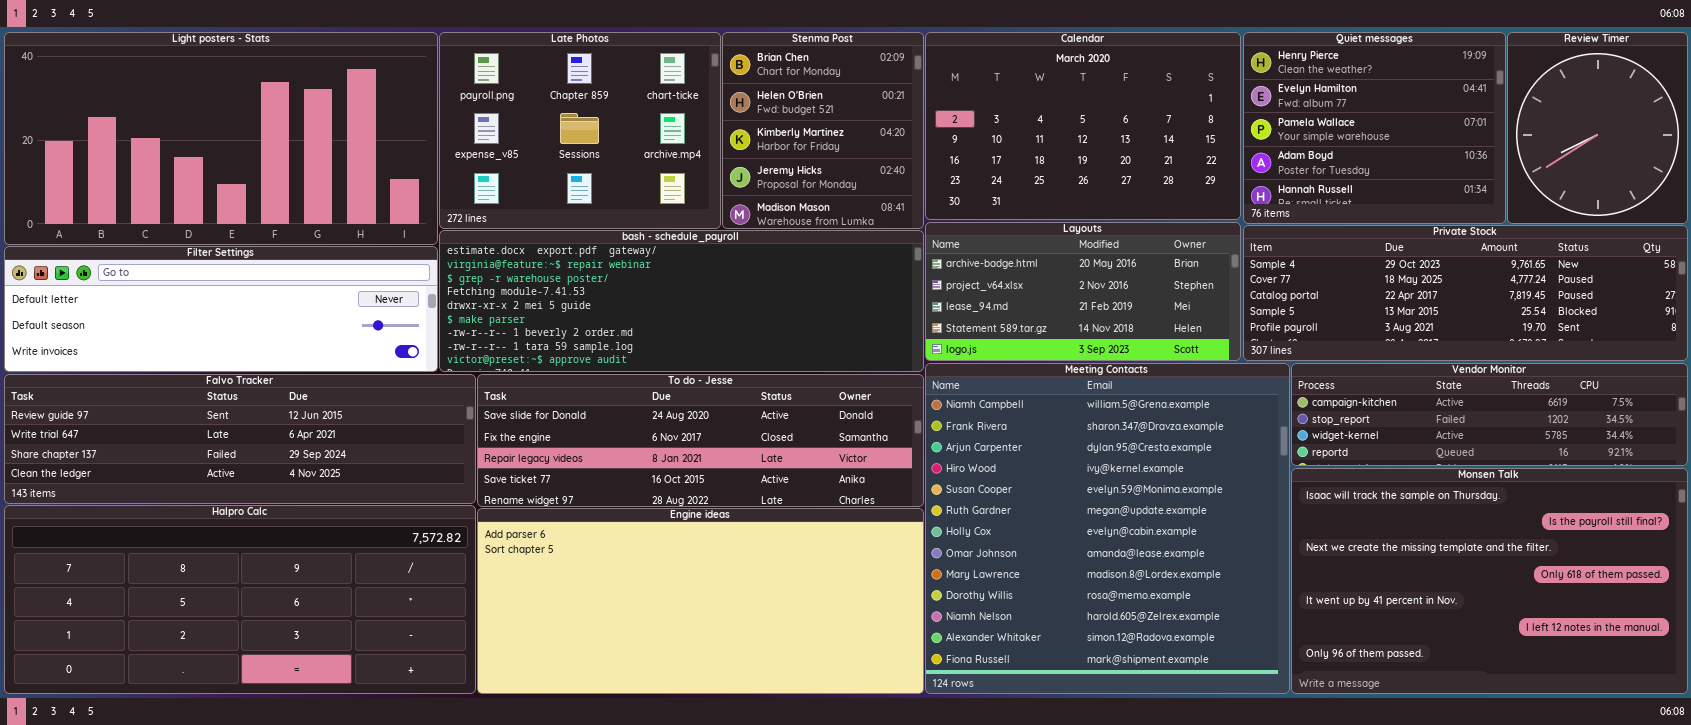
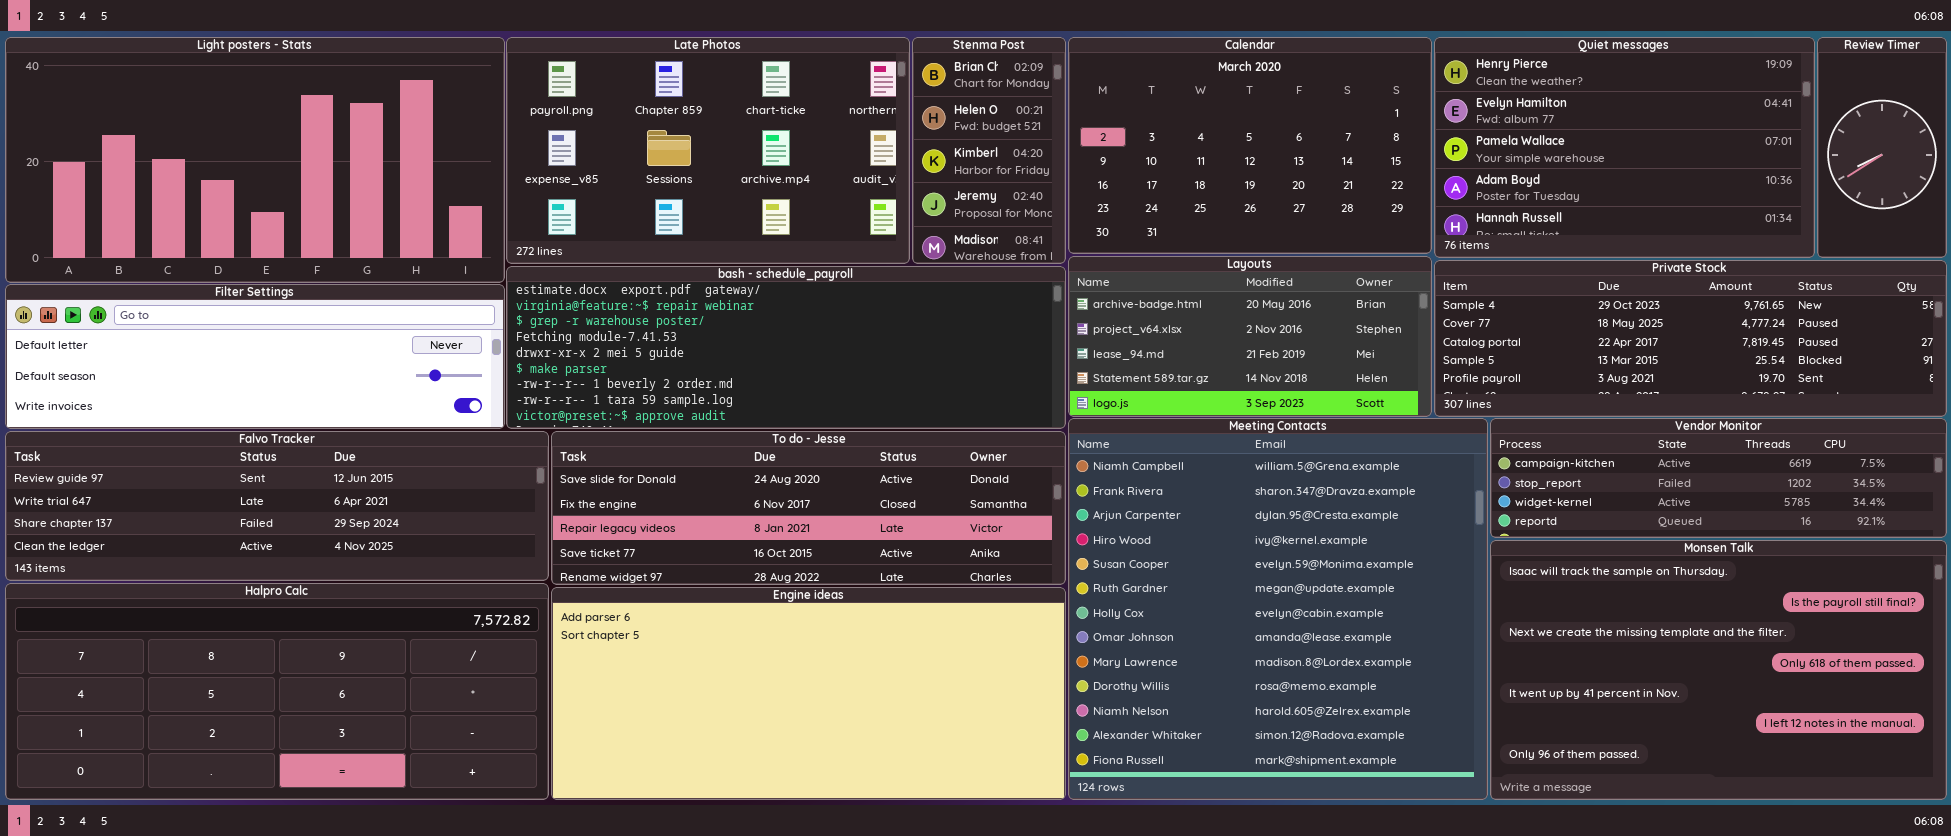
Late Photos: [439,32,721,229] -> [506,37,910,264], resized
Stenma Post: [722,32,924,229] -> [912,37,1066,264], resized
Quiet messages: [1243,32,1506,224] -> [1434,37,1815,258], resized
Review Timer: [1507,32,1688,224] -> [1817,37,1947,258], resized

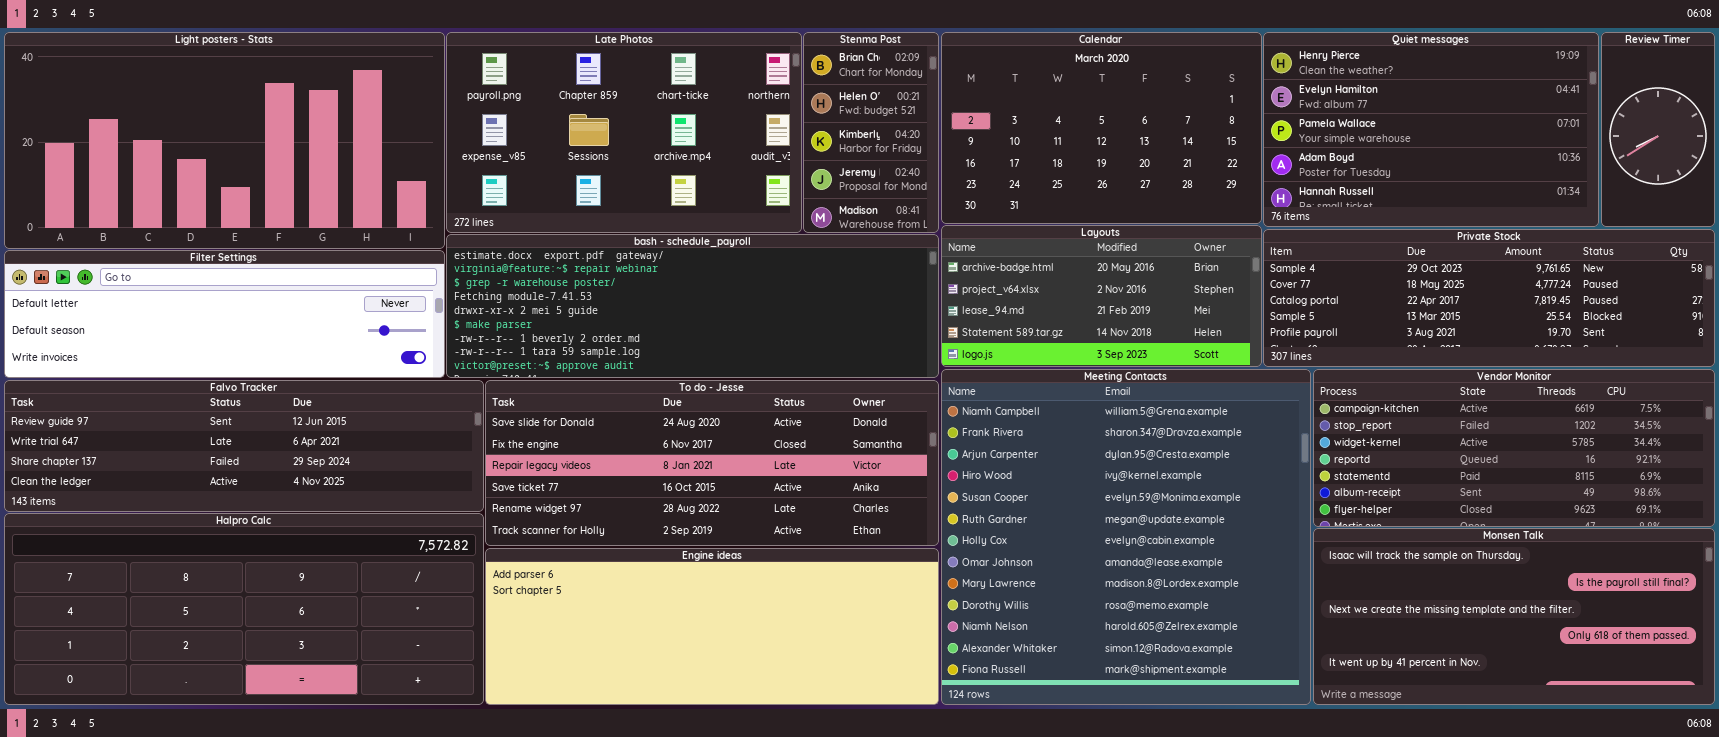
Vendor Monitor: [1490,418,1947,538] -> [1313,369,1715,527], resized
To do - Jesse: [551,431,1066,585] -> [485,380,939,546], resized
Monsen Talk: [1490,540,1947,800] -> [1313,528,1715,705], resized
Engine ideas: [551,587,1066,800] -> [485,548,939,705], resized

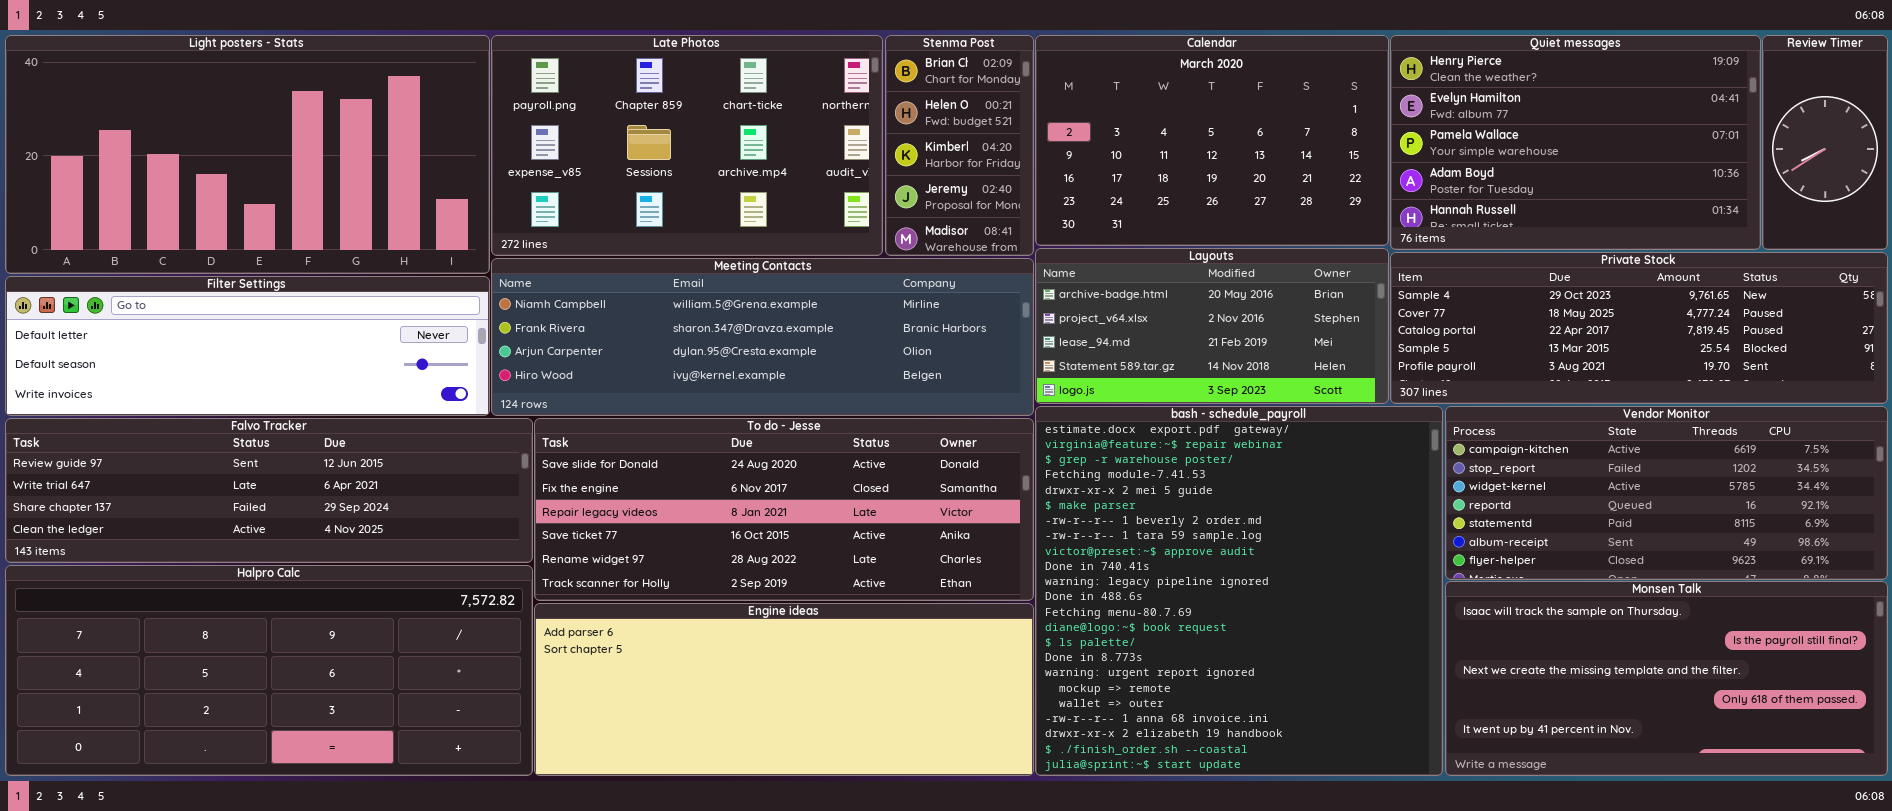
bash - schedule_payroll: [446,234,939,378] -> [1035,406,1443,776], moved, resized
Meeting Contacts: [941,369,1311,705] -> [491,258,1034,416], moved, resized

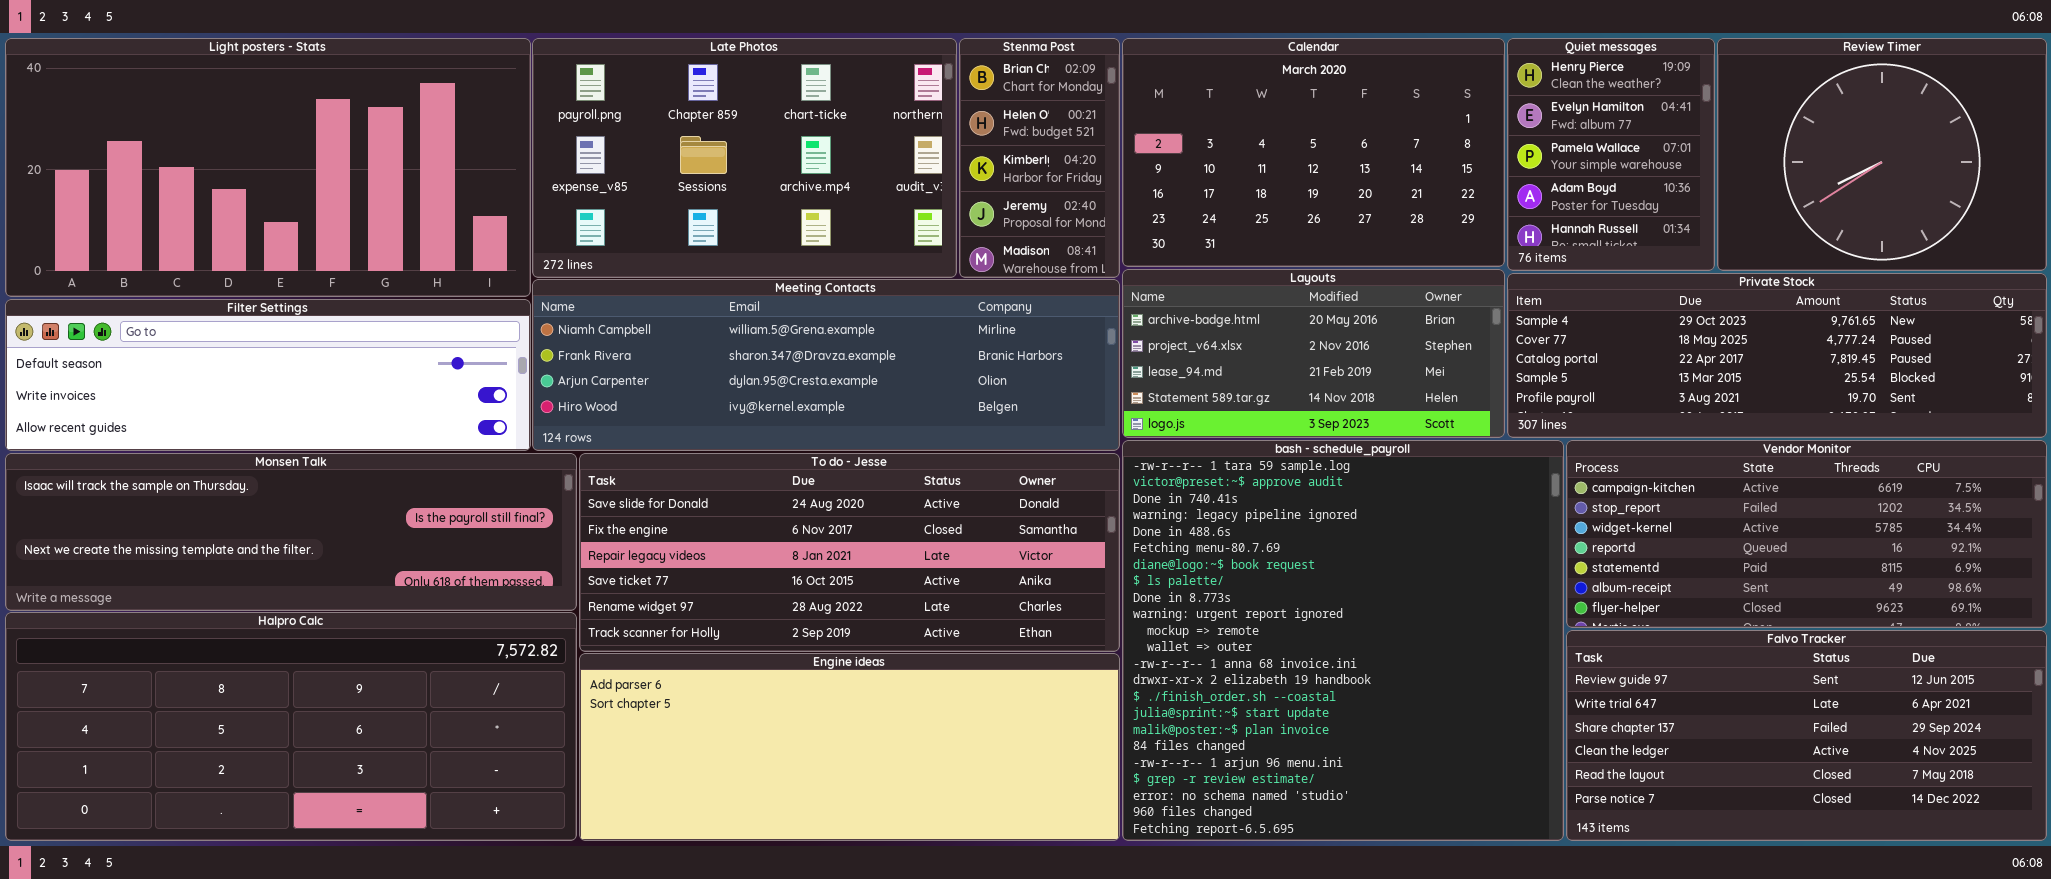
Quiet messages: [1390,35,1761,250] -> [1507,38,1715,271], resized
Review Timer: [1762,35,1888,250] -> [1717,38,2047,271], resized
Filter Settings: [5,276,490,416] -> [5,299,531,451], scrolled down 1 row
bash - schedule_payroll: [1035,406,1443,776] -> [1122,440,1564,841], scrolled down 7 rows
Falvo Tracker: [5,418,533,563] -> [1566,630,2047,841], moved, resized
Monsen Talk: [1445,581,1888,776] -> [5,453,577,611], moved, resized

